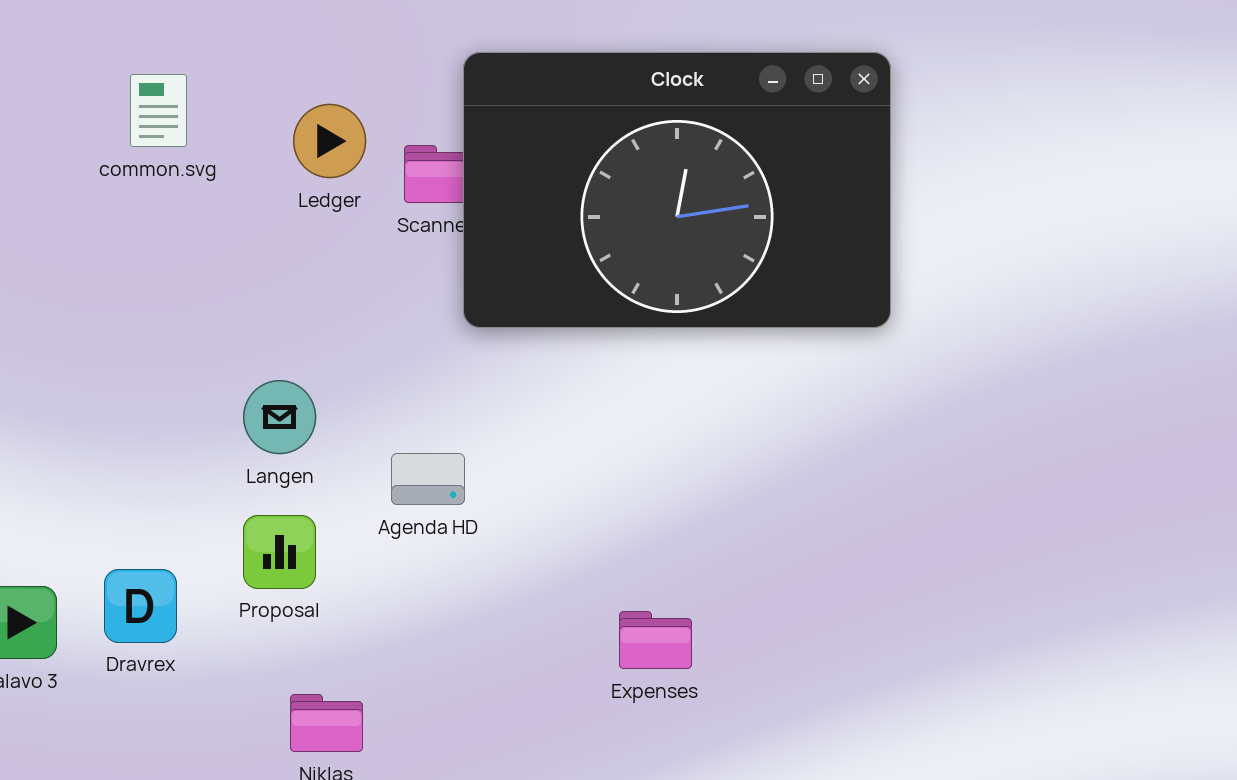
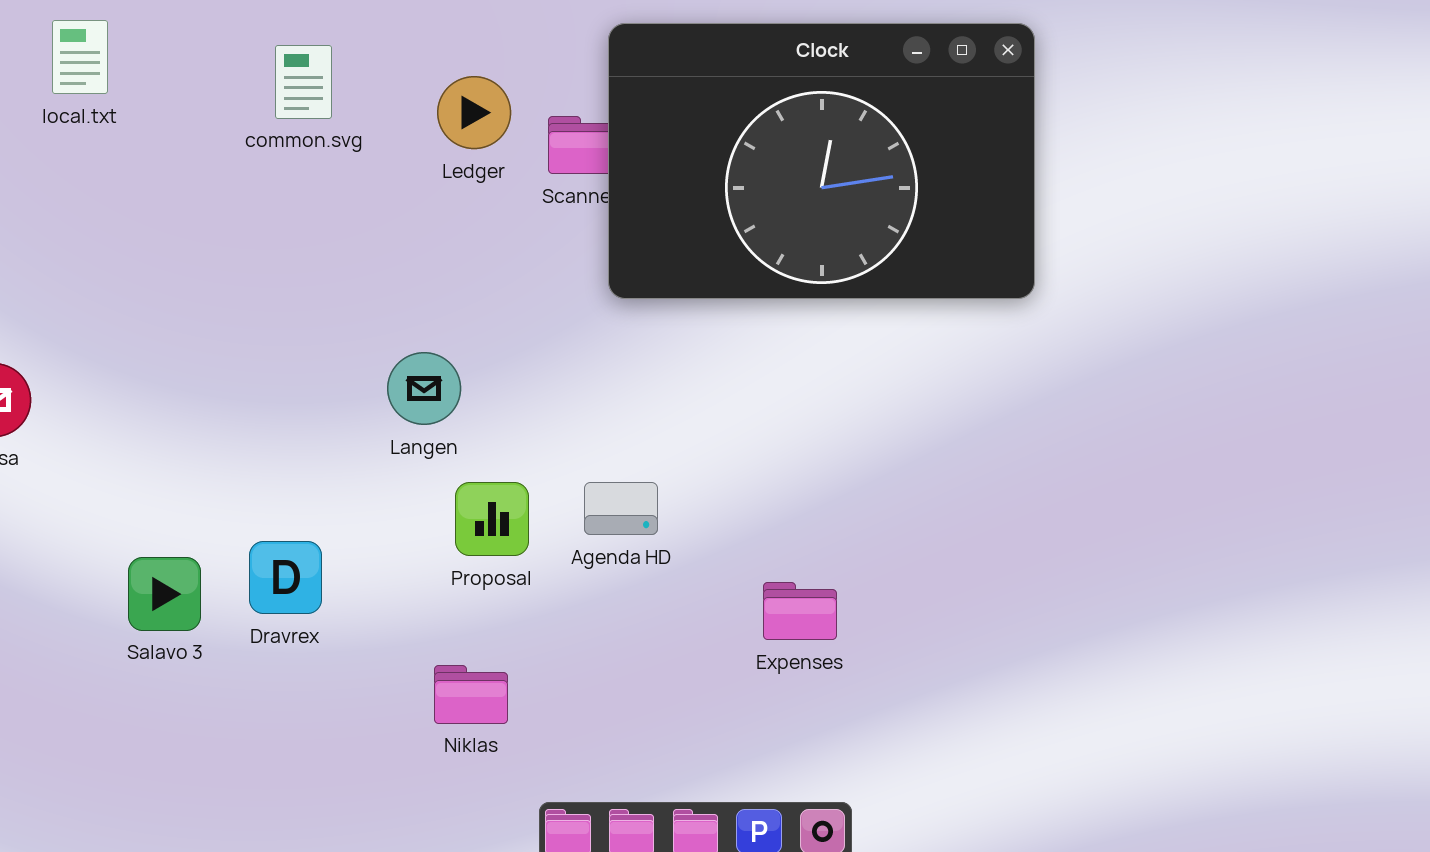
Agenda HD: [391,453,465,505] -> [584,482,658,535], moved
Proposal: [243,515,316,589] -> [455,482,529,556], moved

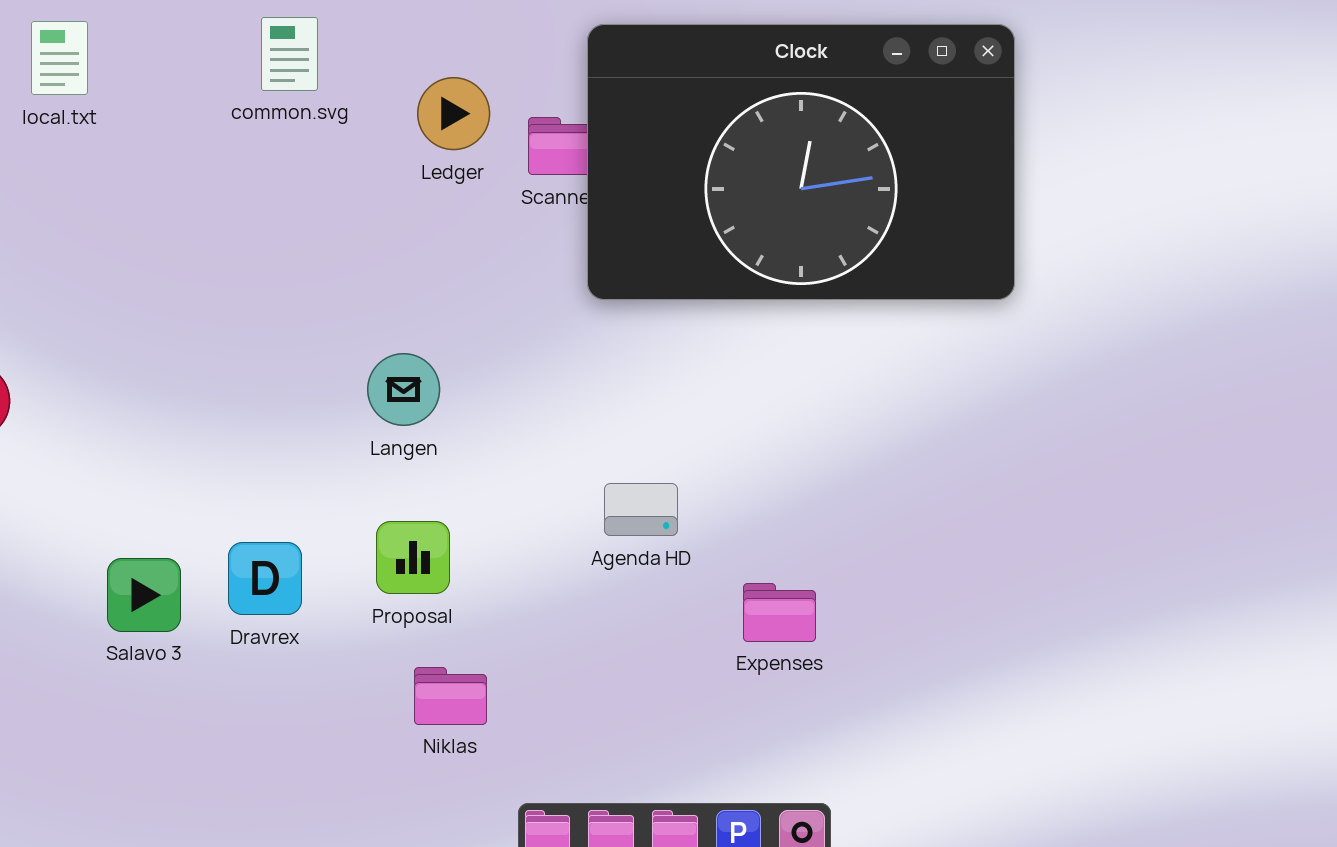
common.svg: [275,45,332,119] -> [261,17,318,91], moved
Proposal: [455,482,529,556] -> [376,521,450,594], moved
Agenda HD: [584,482,658,535] -> [604,483,678,536], moved

